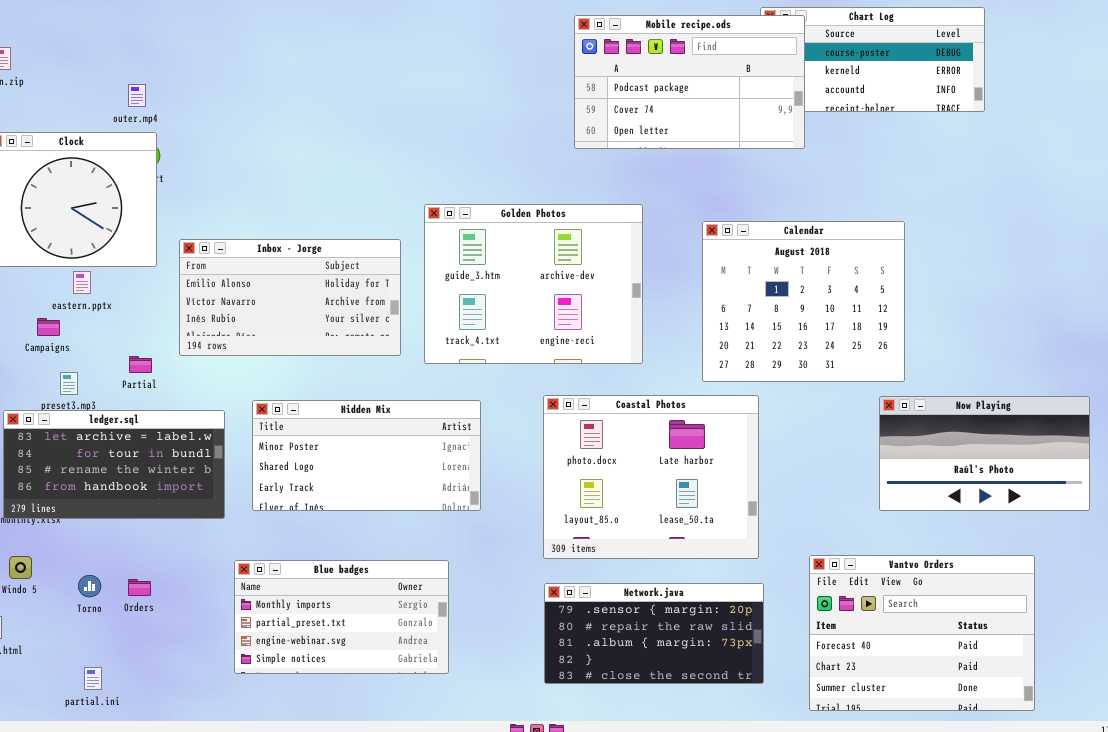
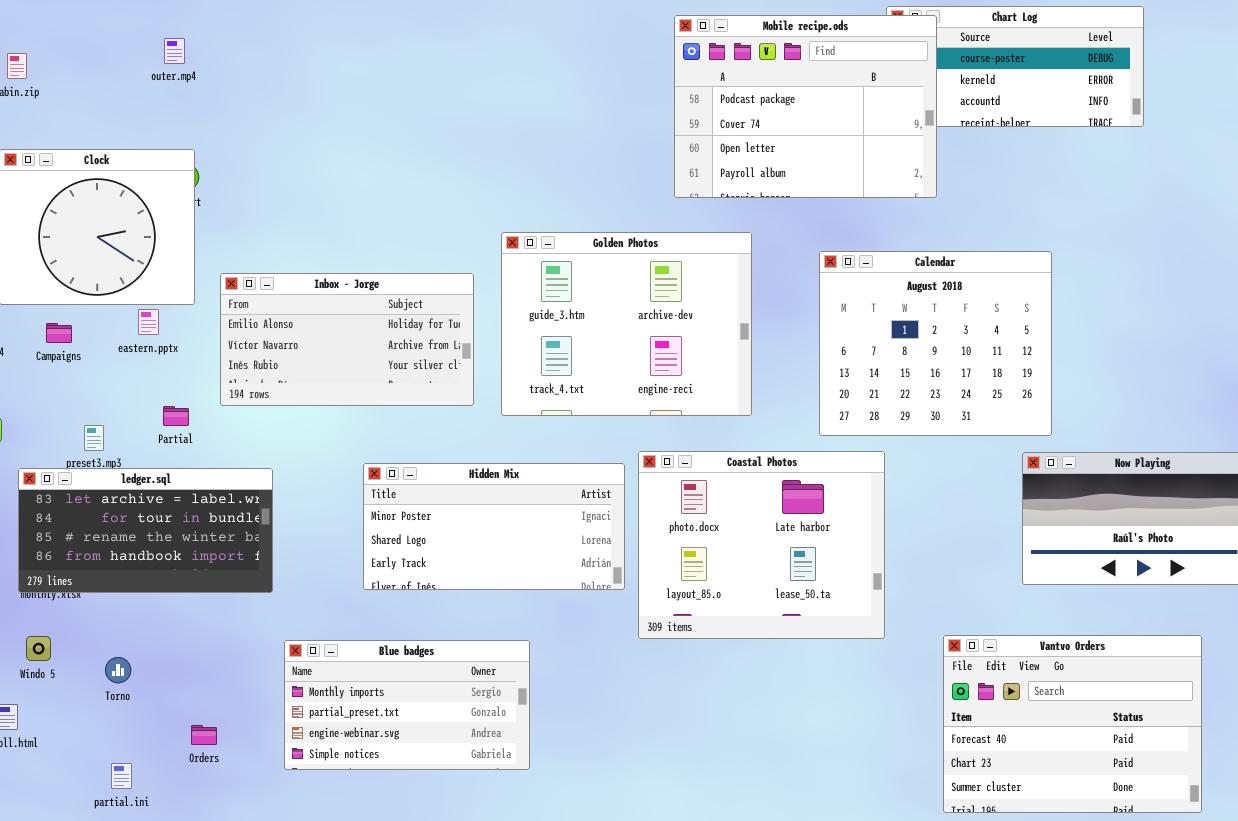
Mobile recipe.ods: [574,15,805,149] -> [674,15,937,198], resized
outer.mp4: [128,84,146,107] -> [164,38,185,64], moved
eastern.pptx: [73,271,91,294] -> [138,309,159,335], moved
Campaigns: [37,318,60,336] -> [46,323,72,343], moved
Hidden Mix: [252,400,481,511] -> [363,463,625,590], moved
Orders: [128,579,151,596] -> [191,725,217,745], moved
Network.java: [544,583,764,684] -> none, closed

